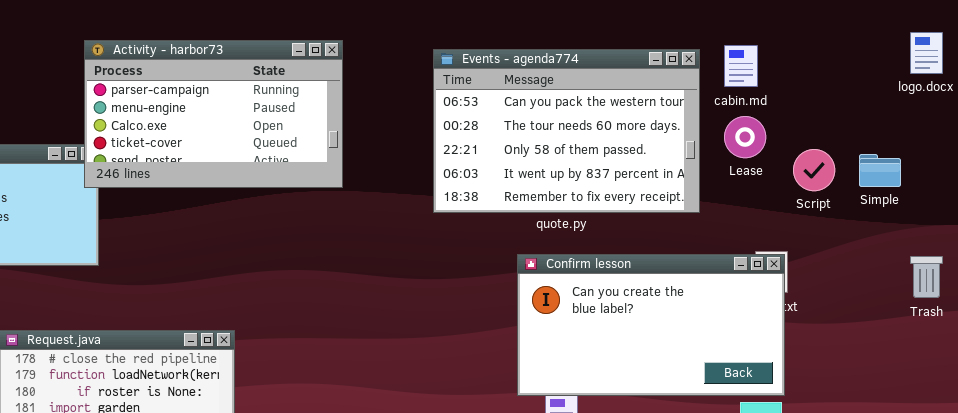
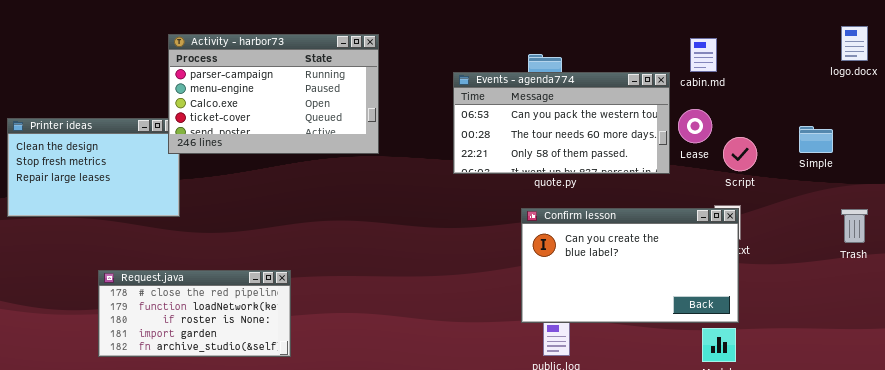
Events - agenda774: [433,49,700,213] -> [453,72,670,174], resized
Lease: [724,116,766,158] -> [678,109,712,143], moved
Script: [793,149,835,191] -> [723,137,757,171], moved

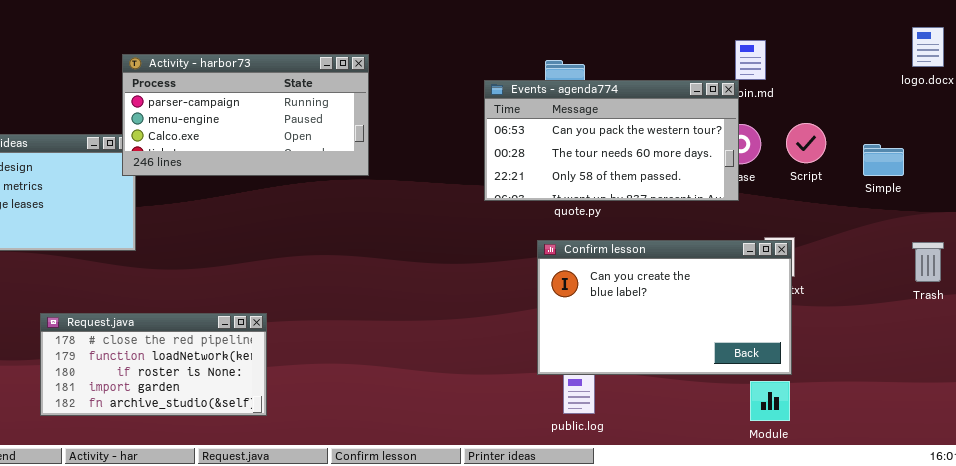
Activity - harbor73: [168,34,379,154] -> [122,54,369,176], resized
Events - agenda774: [453,72,670,174] -> [484,80,739,201], moved
Script: [723,137,757,171] -> [786,123,826,163], moved

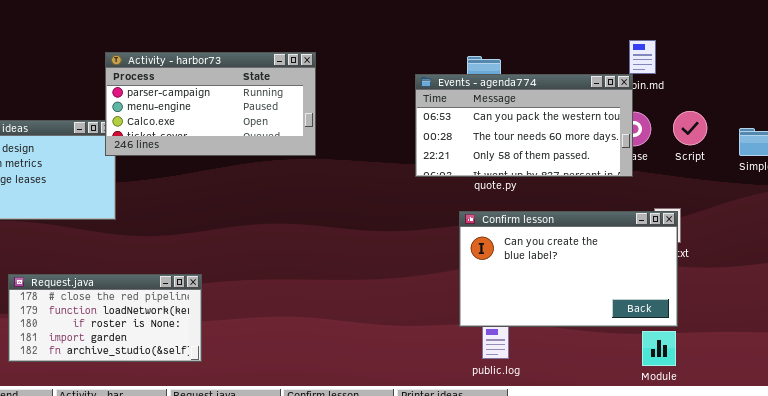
Request.java: [40,313,267,416] -> [8,274,202,362], moved

